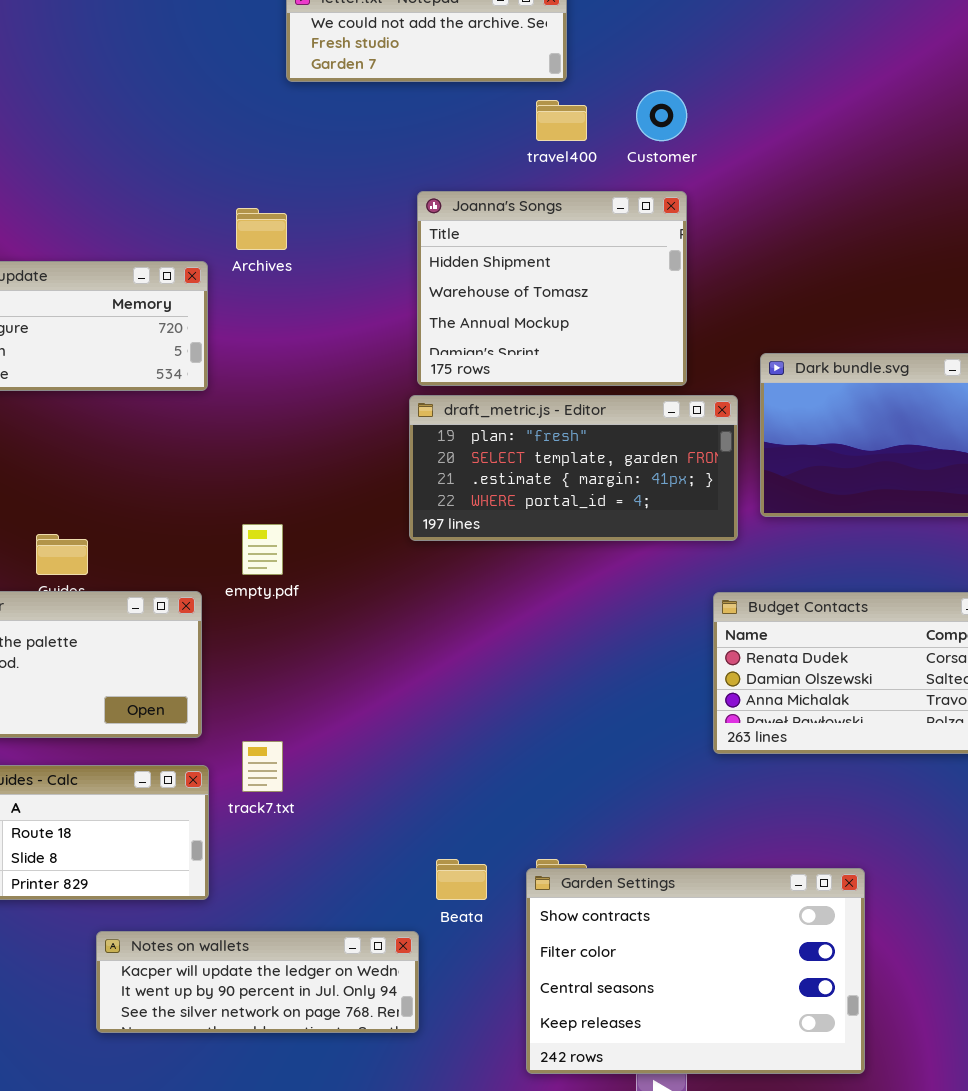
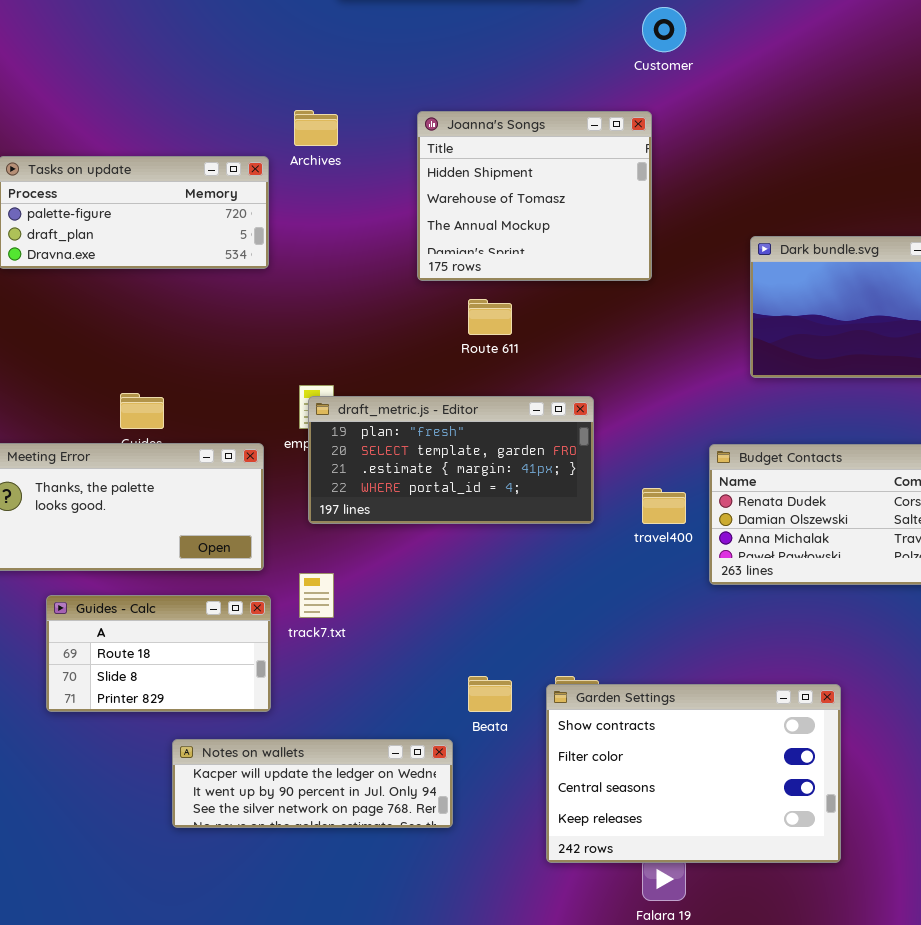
travel400: [536,100,587,141] -> [642,488,686,524], moved
Joanna's Songs: [417,191,687,386] -> [417,111,652,281], moved
draft_metric.js - Editor: [409,395,738,541] -> [308,396,594,524], moved

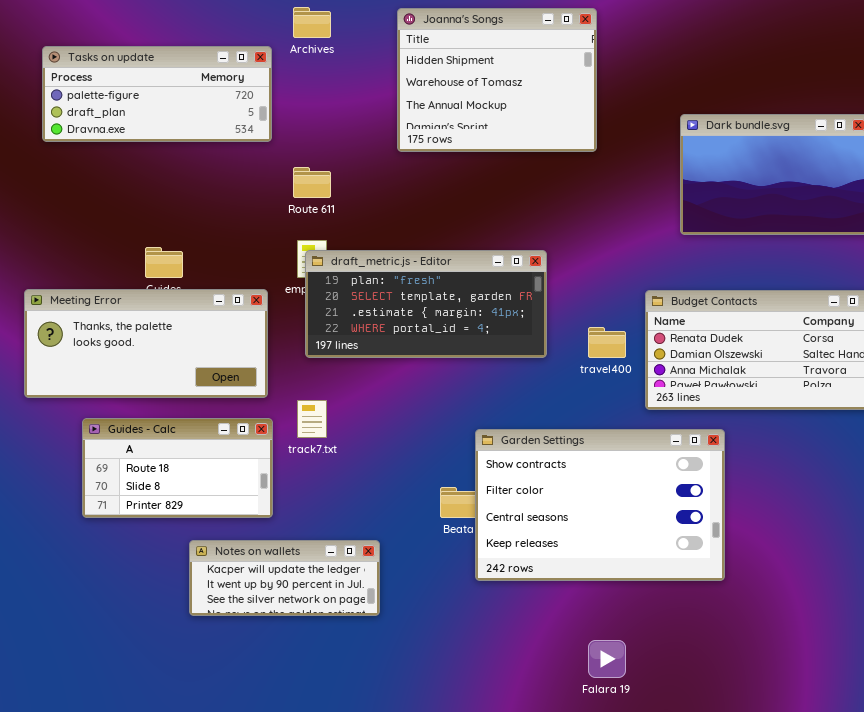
Route 611: [468,299,512,335] -> [293,167,331,198], moved
Garden Settings: [546,684,841,863] -> [475,429,725,581], moved
Notes on wallets: [172,739,453,828] -> [189,540,380,616], resized

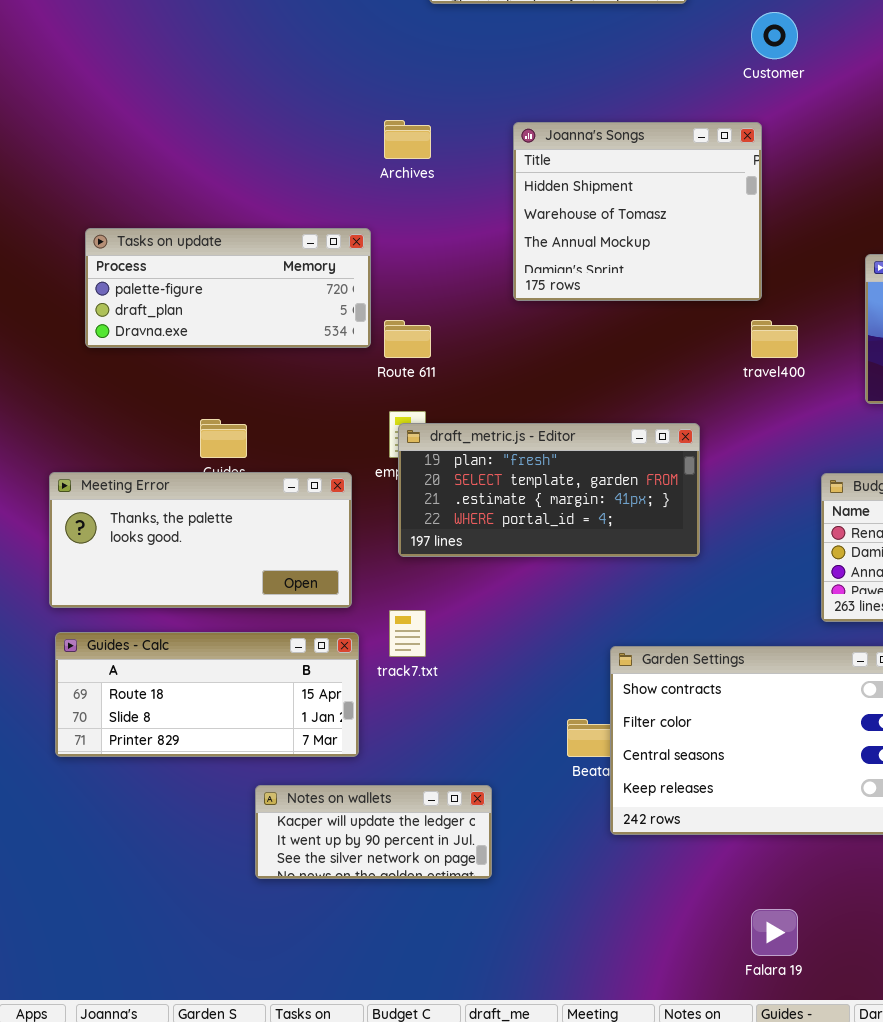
Tasks on update: [42,46,272,142] -> [85,228,371,348], moved
travel400: [588,327,626,358] -> [751,320,798,358], moved
Guides - Calc: [82,418,273,518] -> [55,632,359,757], resized

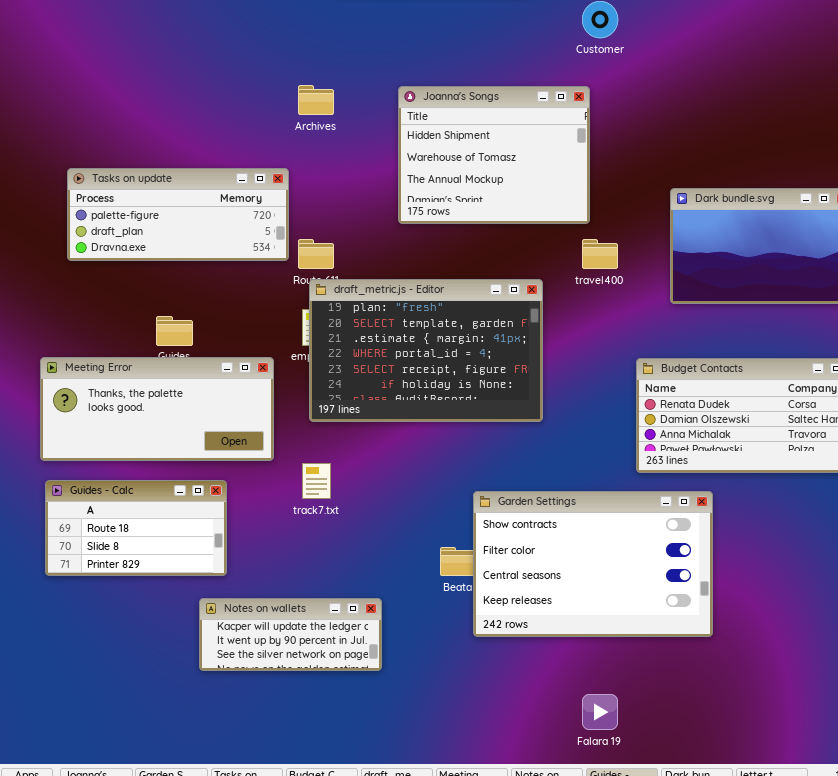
draft_metric.js - Editor: [398,423,700,557] -> [309,279,543,422], resized
Guides - Calc: [55,632,359,757] -> [45,480,227,576], resized

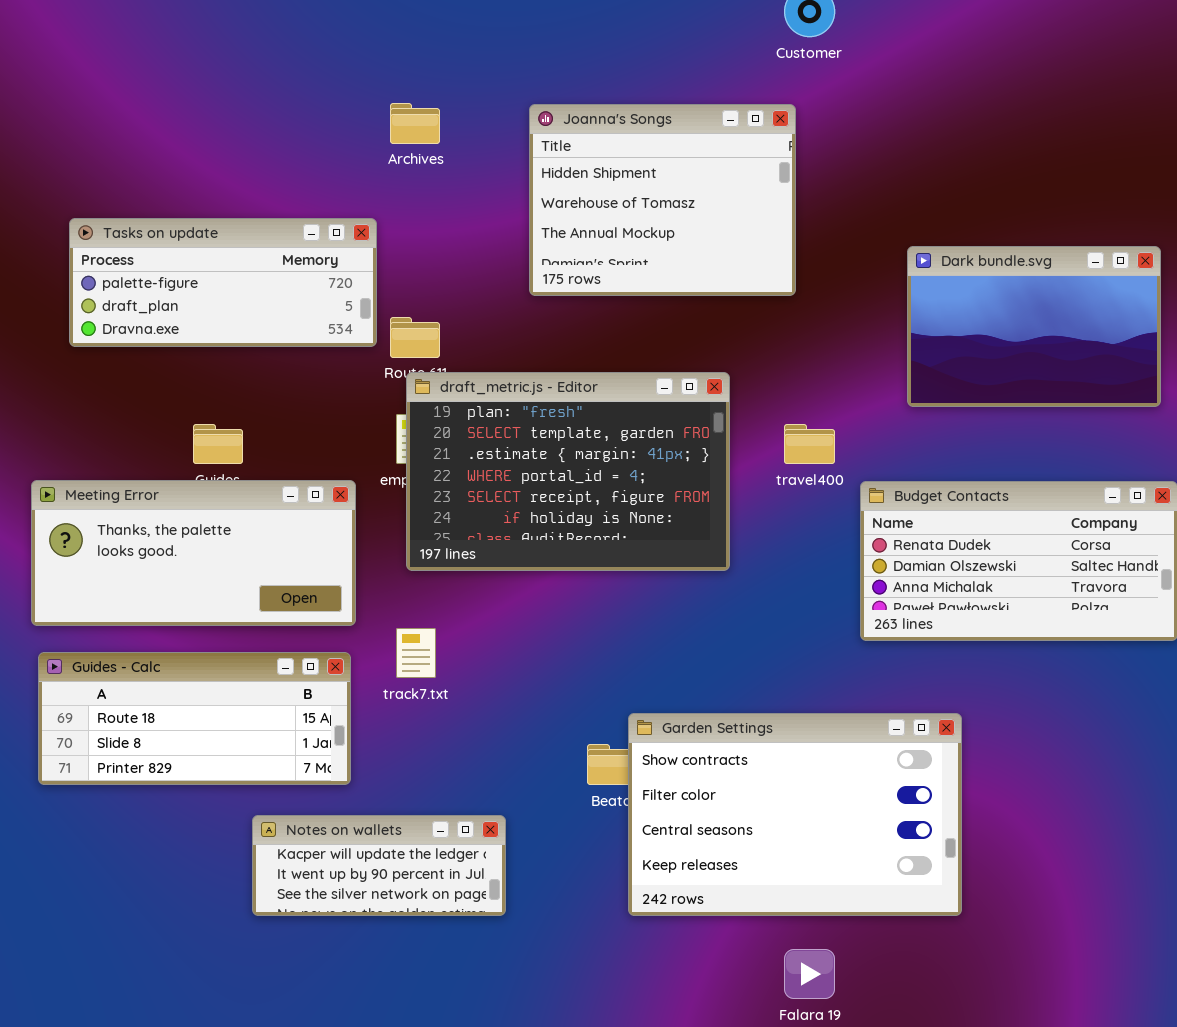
travel400: [582,239,618,269] -> [784,424,835,464], moved
Guides - Calc: [45,480,227,576] -> [38,652,351,785], resized
Garden Settings: [473,491,713,637] -> [628,713,962,916], moved

